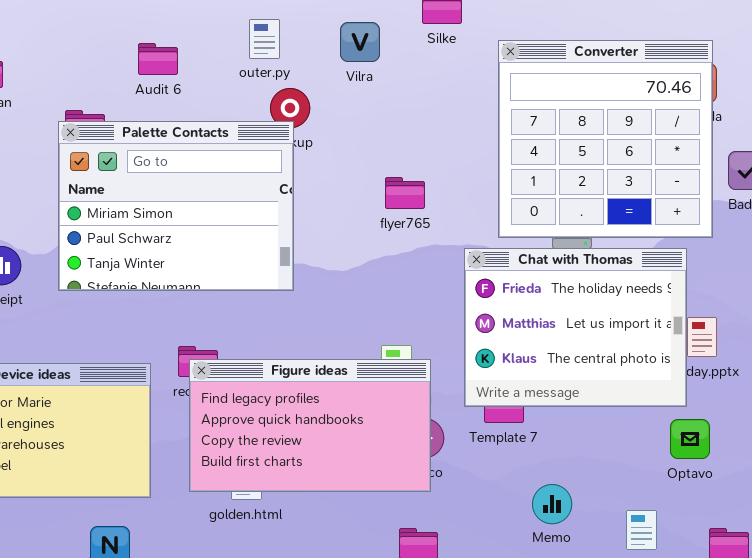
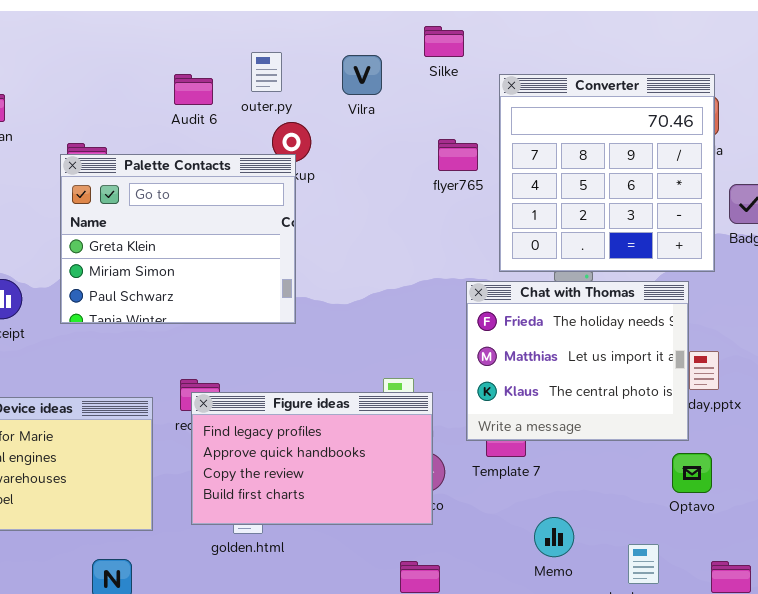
Audit 6: [138,43,178,75] -> [174,74,213,105], moved
Palette Contacts: [58,121,294,291] -> [60,154,296,324], scrolled up 1 row
flyer765: [385,177,425,209] -> [438,139,478,171], moved

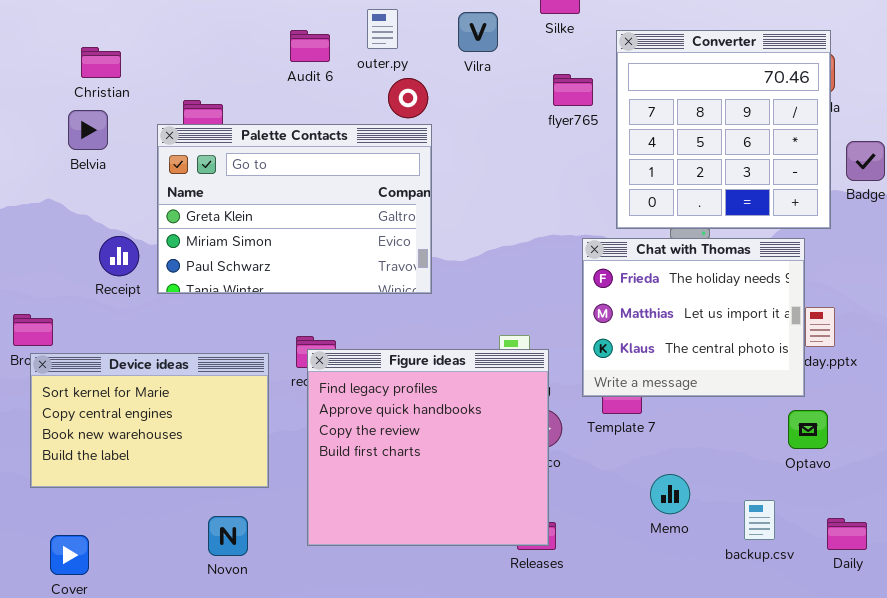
flyer765: [438,139,478,171] -> [553,74,593,106], moved
Palette Contacts: [60,154,296,324] -> [157,124,432,294], moved, resized
Figure ideas: [191,392,433,525] -> [307,349,549,546], resized

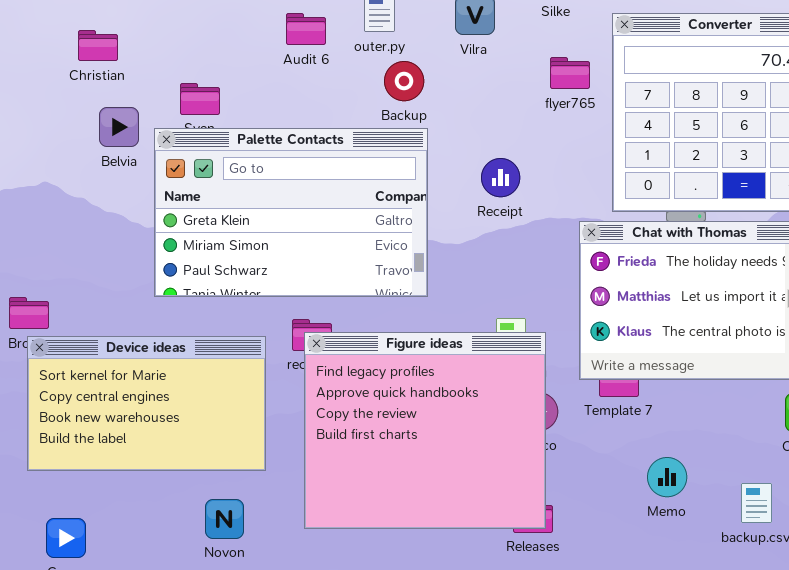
Belvia: [68,110,108,150] -> [99,107,139,147], moved
Palette Contacts: [157,124,432,294] -> [154,128,428,297], moved
Receipt: [99,236,139,276] -> [481,158,520,197], moved

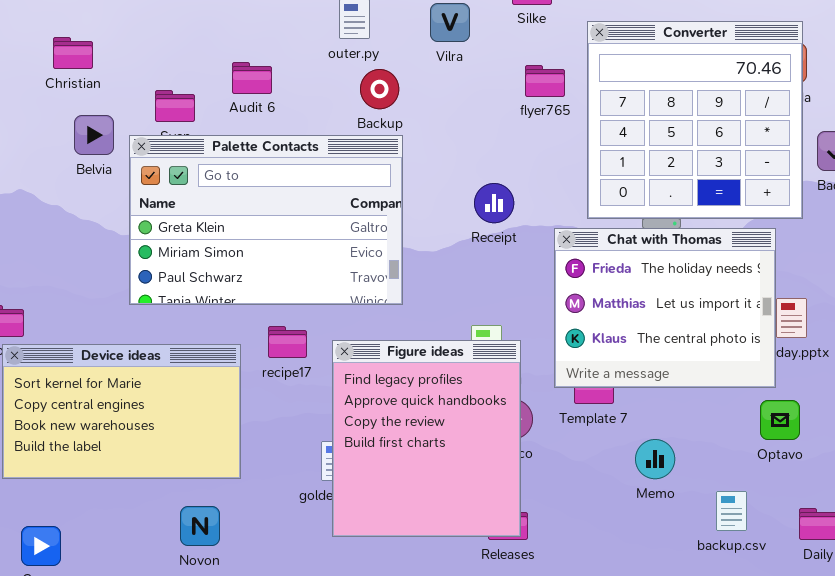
Audit 6: [286,13,326,45] -> [232,62,272,94], moved
Receipt: [481,158,520,197] -> [474,183,514,223], moved
Figure ideas: [304,332,546,529] -> [332,340,521,537], resized
Memo: [647,457,687,497] -> [635,439,675,479], moved

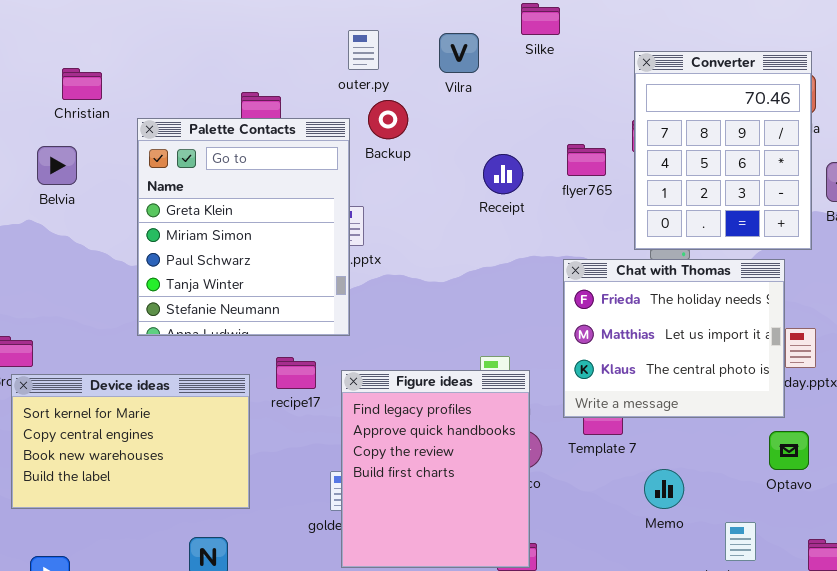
Converter: [587,21,803,219] -> [634,51,812,250], resized
flyer765: [525,65,565,97] -> [567,144,606,176], moved
Belvia: [74,115,114,155] -> [37,146,77,185], moved
Palette Contacts: [129,135,403,305] -> [137,118,350,336], resized
Receipt: [474,183,514,223] -> [483,154,523,194], moved

